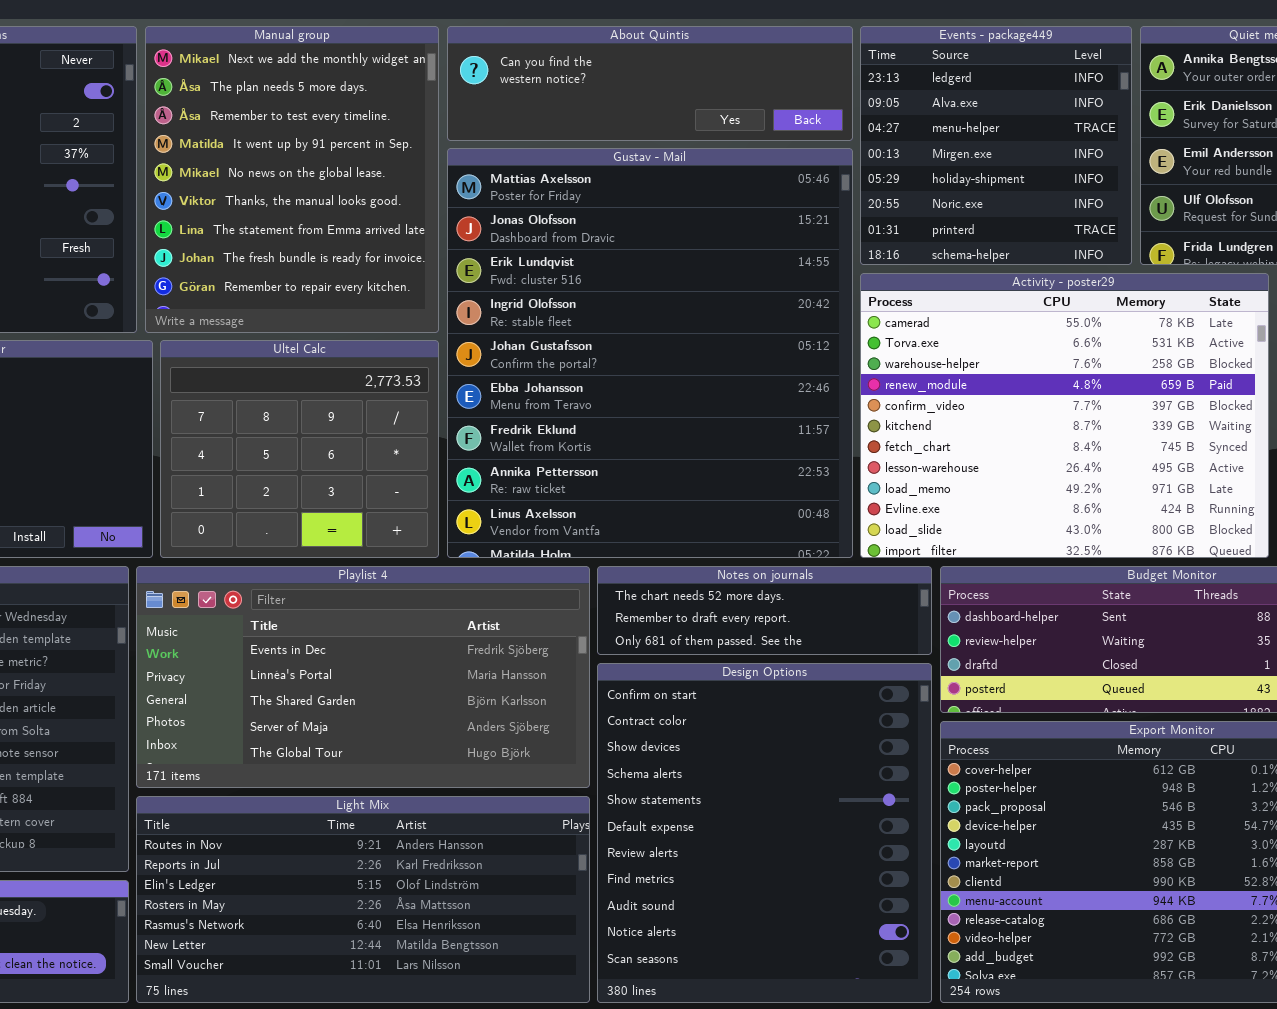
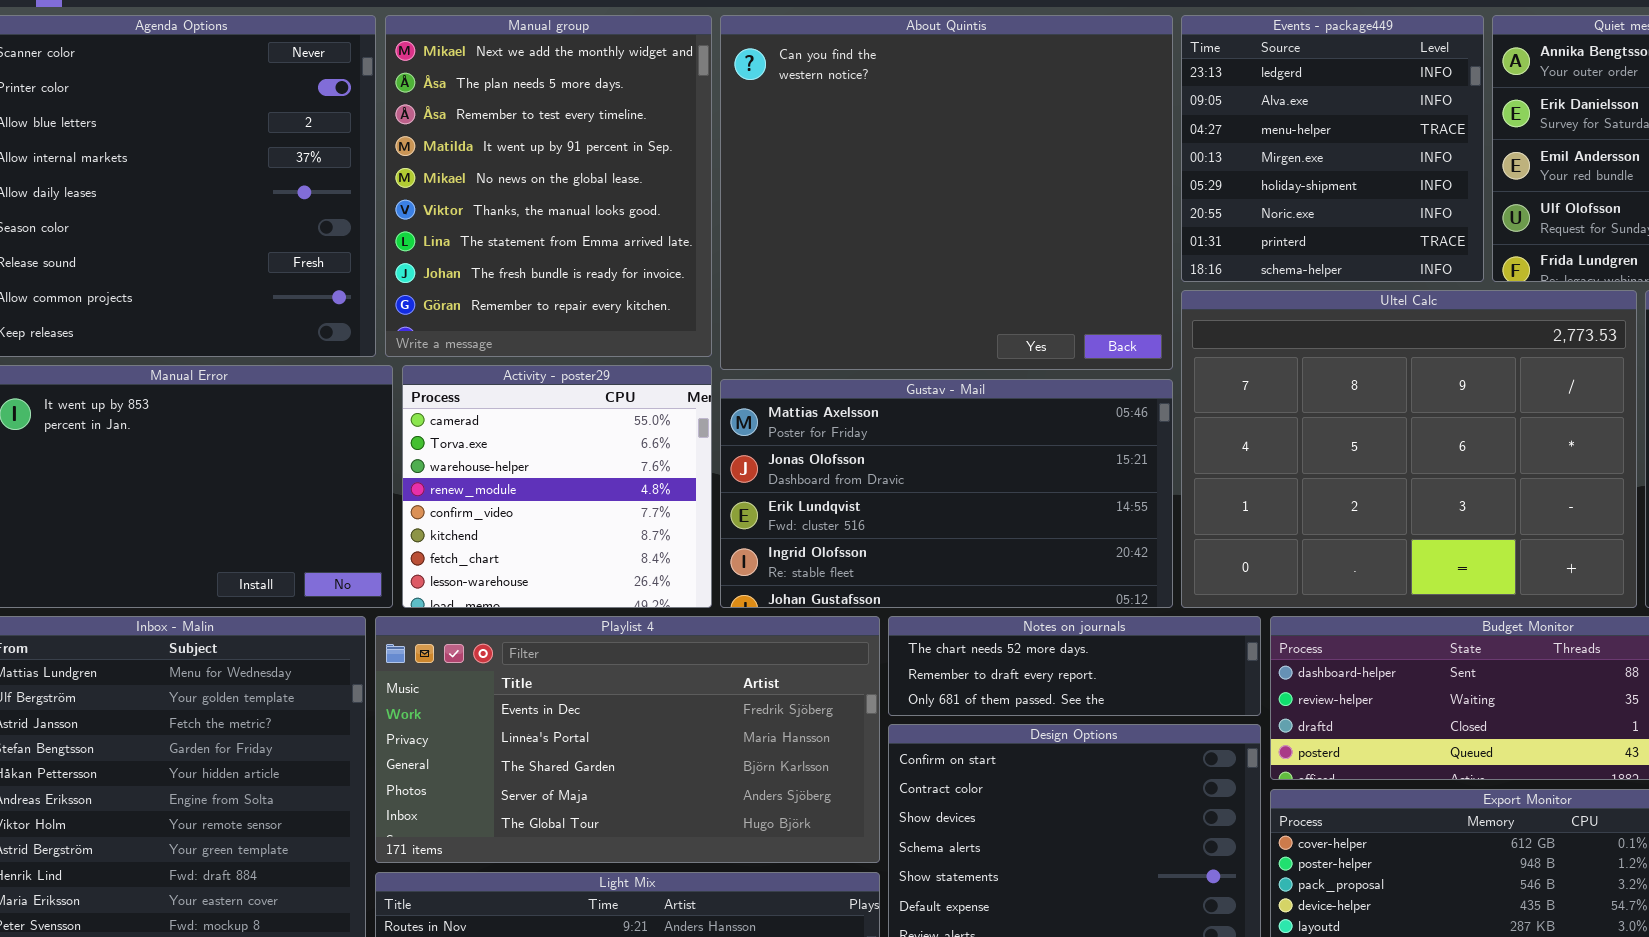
About Quintis: [447,26,853,141] -> [720,15,1173,370], resized
Gustav - Mail: [447,148,853,558] -> [720,379,1173,608], resized
Activity - poster29: [860,273,1269,558] -> [402,365,712,608], moved, resized
Ultel Calc: [160,340,439,558] -> [1181,290,1637,608], moved, resized

